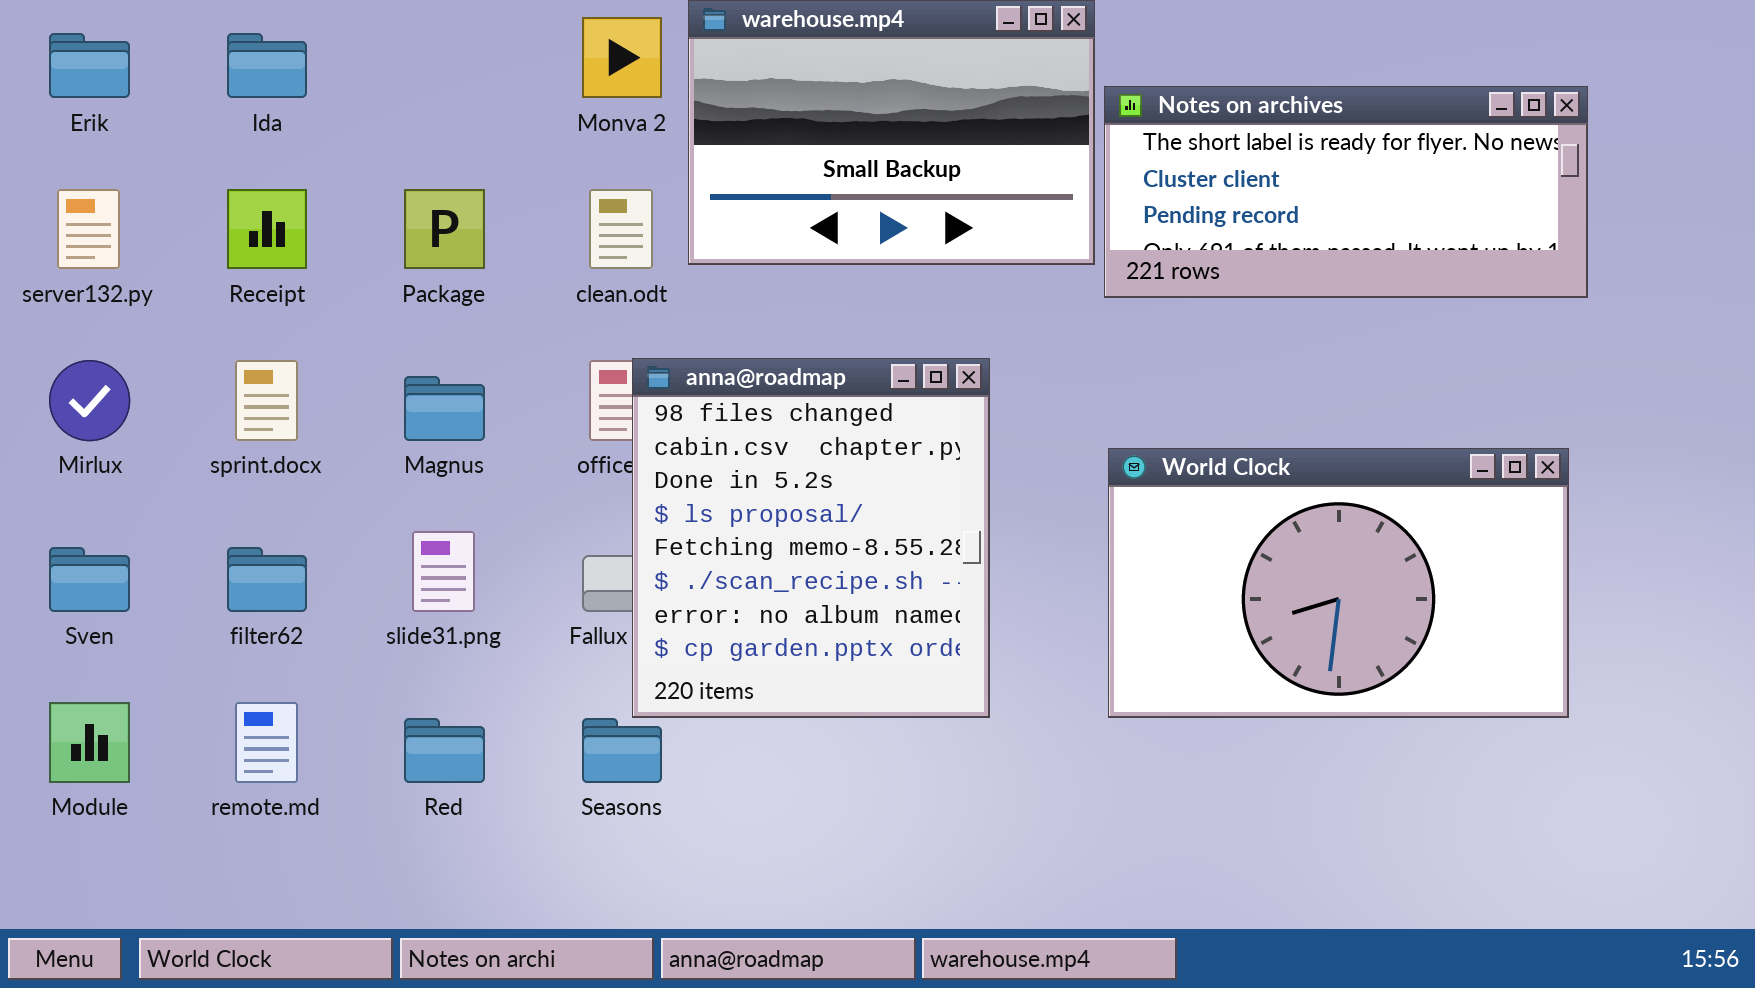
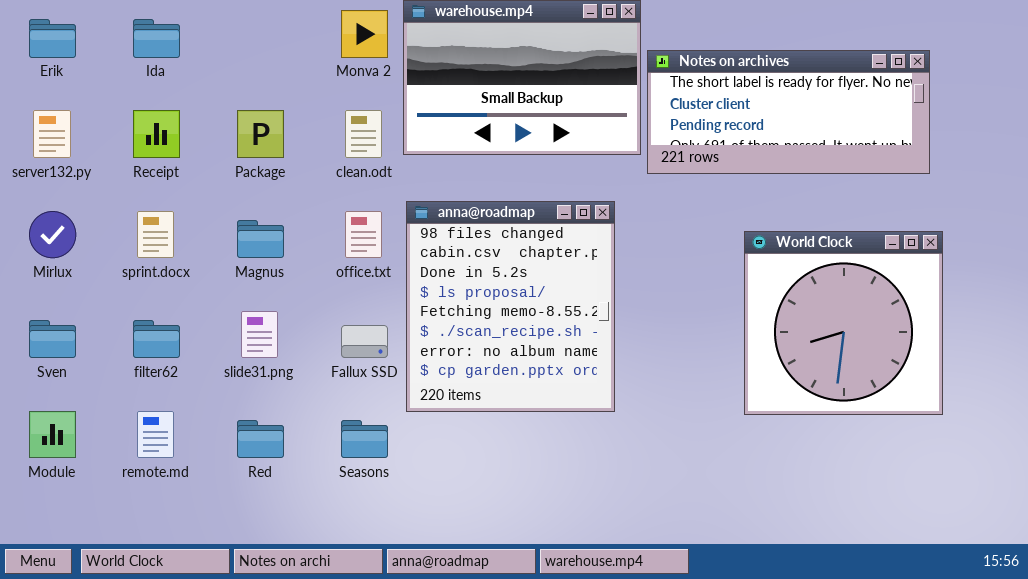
anna@roadmap: [632,358,990,718] -> [406,201,615,412], moved
World Clock: [1108,448,1569,718] -> [744,231,943,415], moved, resized

